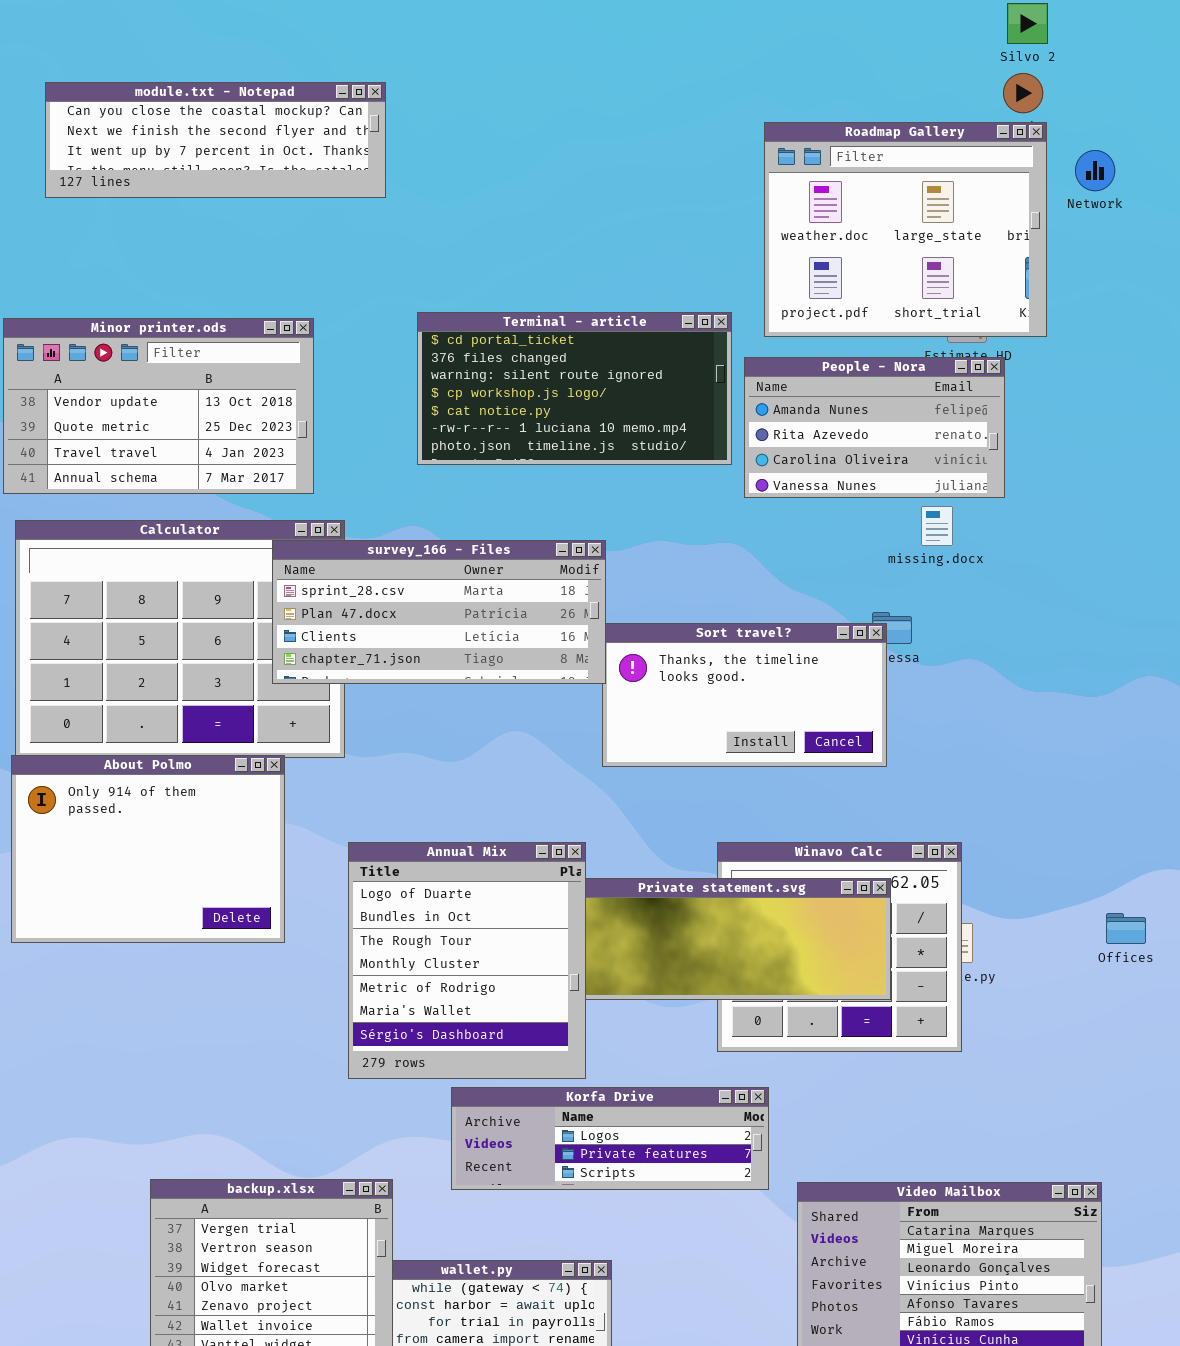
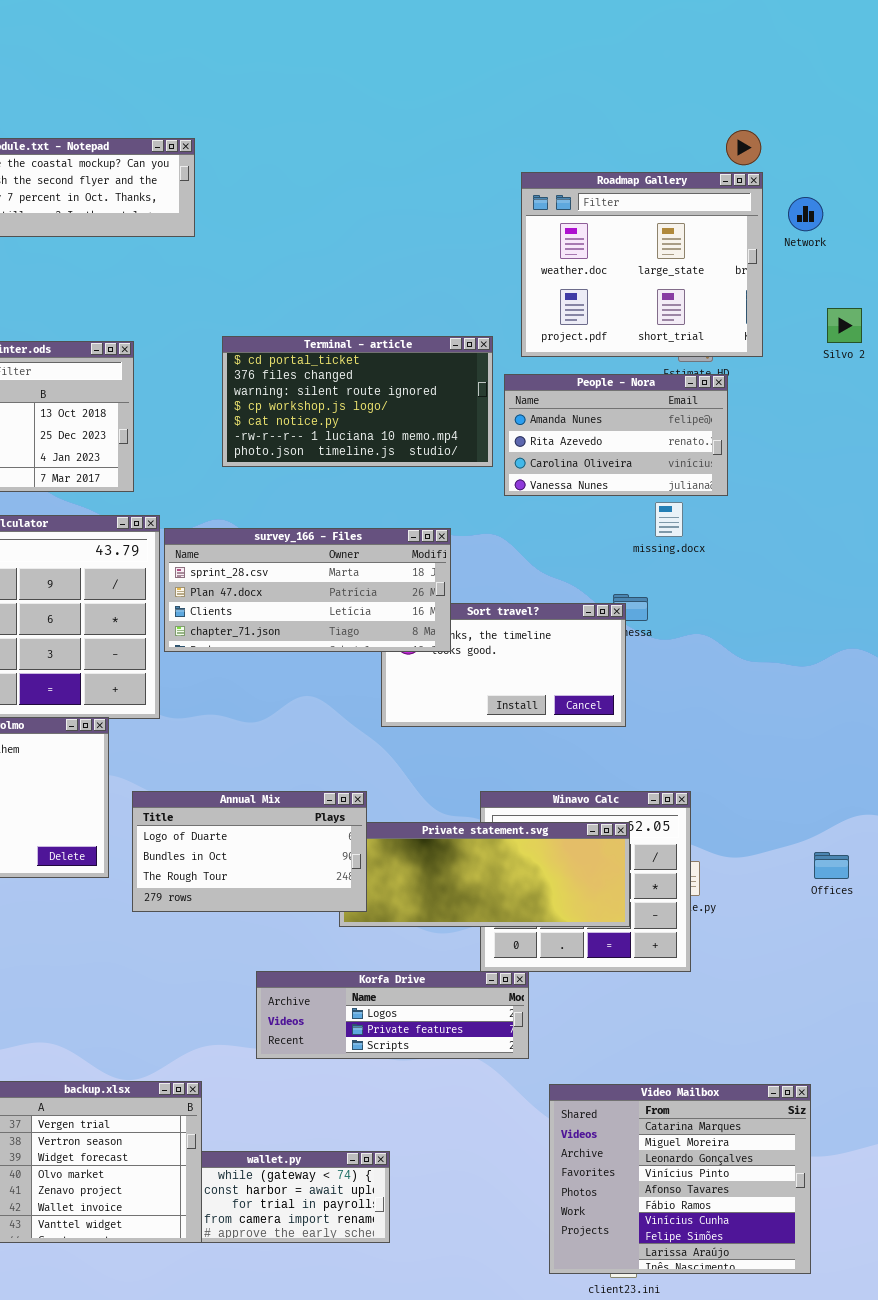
Silvo 2: [1007,3,1048,44] -> [827,308,862,343], moved
survey_166 - Files: [272,540,606,684] -> [164,528,451,652], moved
Annual Mix: [348,842,586,1079] -> [132,791,367,912], resized
Korfa Drive: [451,1087,769,1190] -> [256,971,529,1059], moved

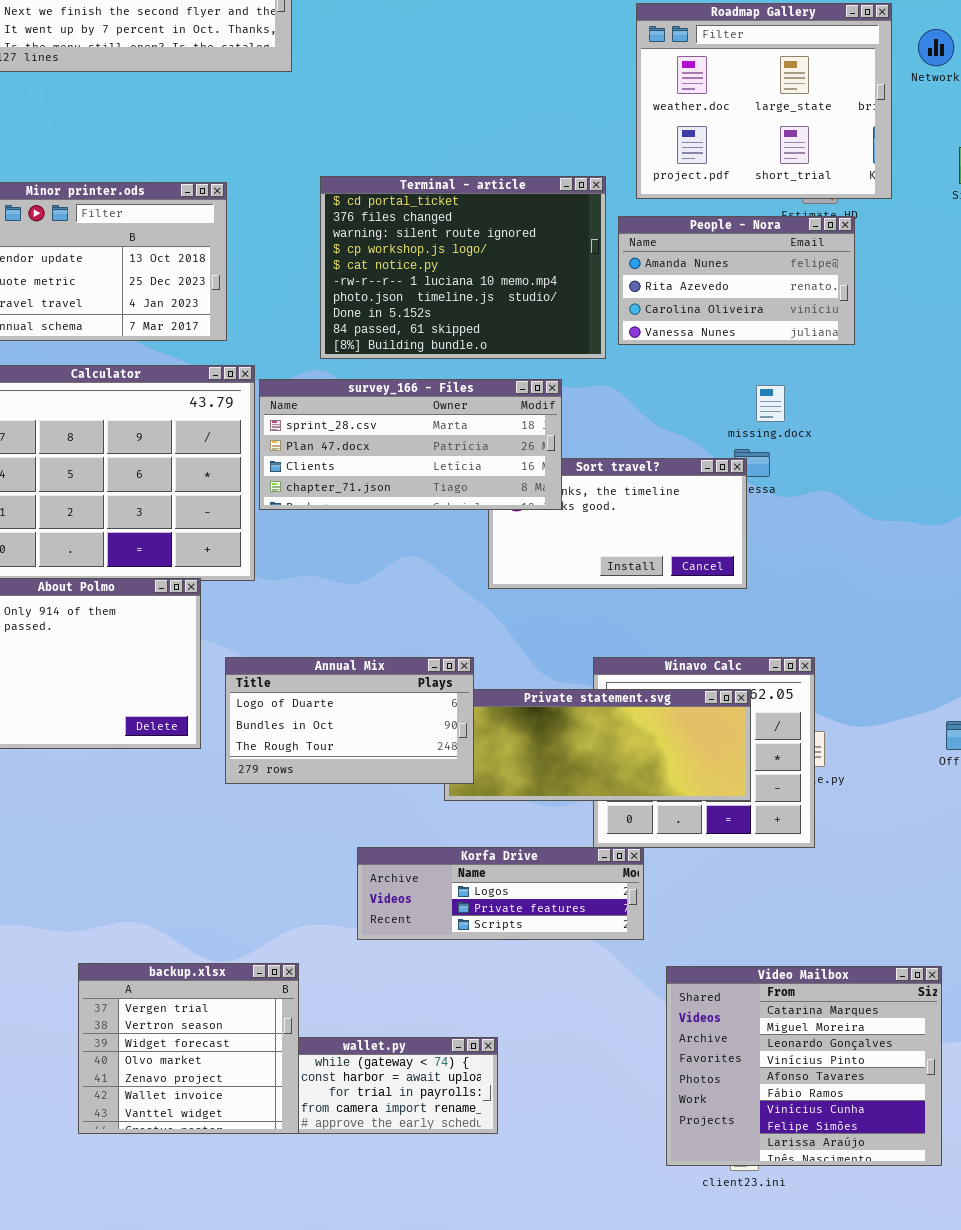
Terminal - article: [222,336,493,467] -> [320,176,606,359], resized
missing.docx: [655,502,683,537] -> [756,385,785,422], moved

